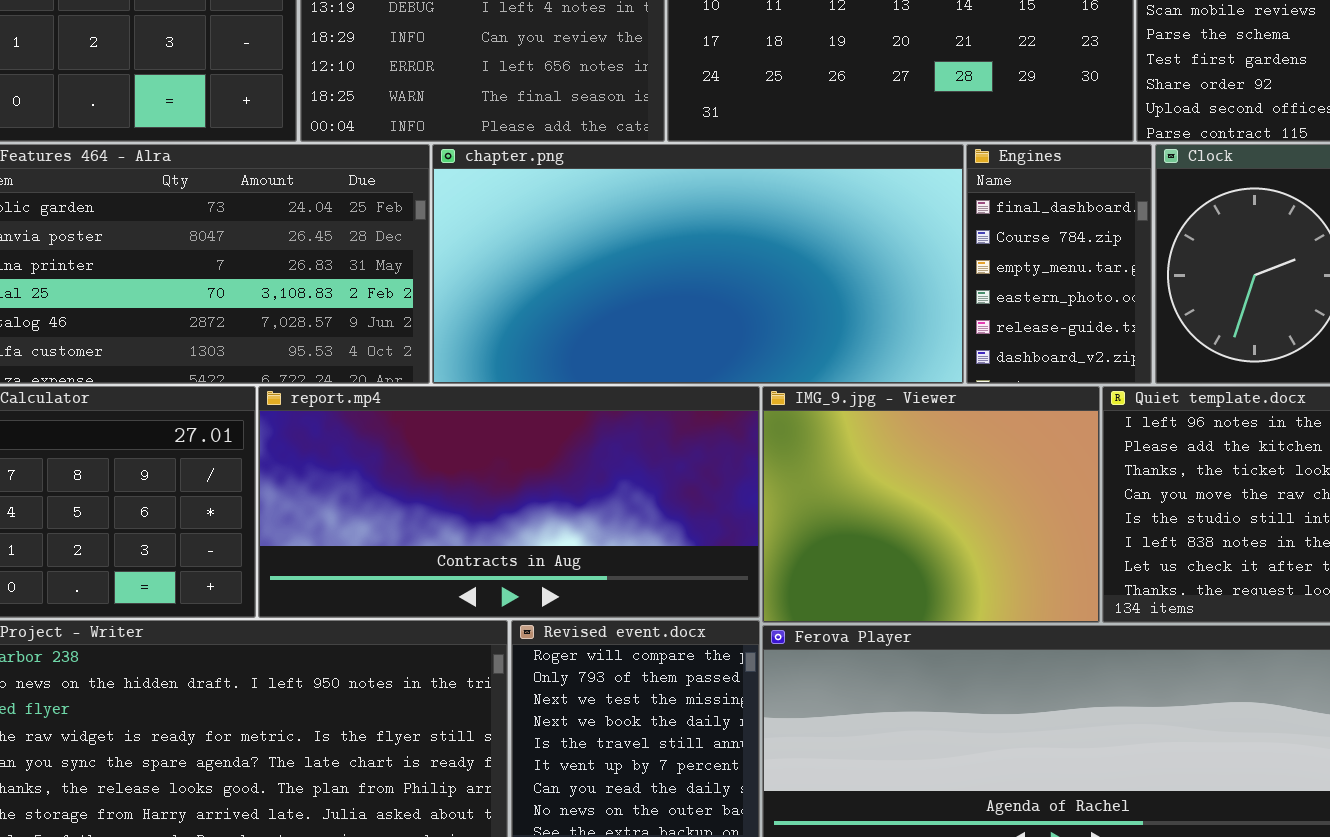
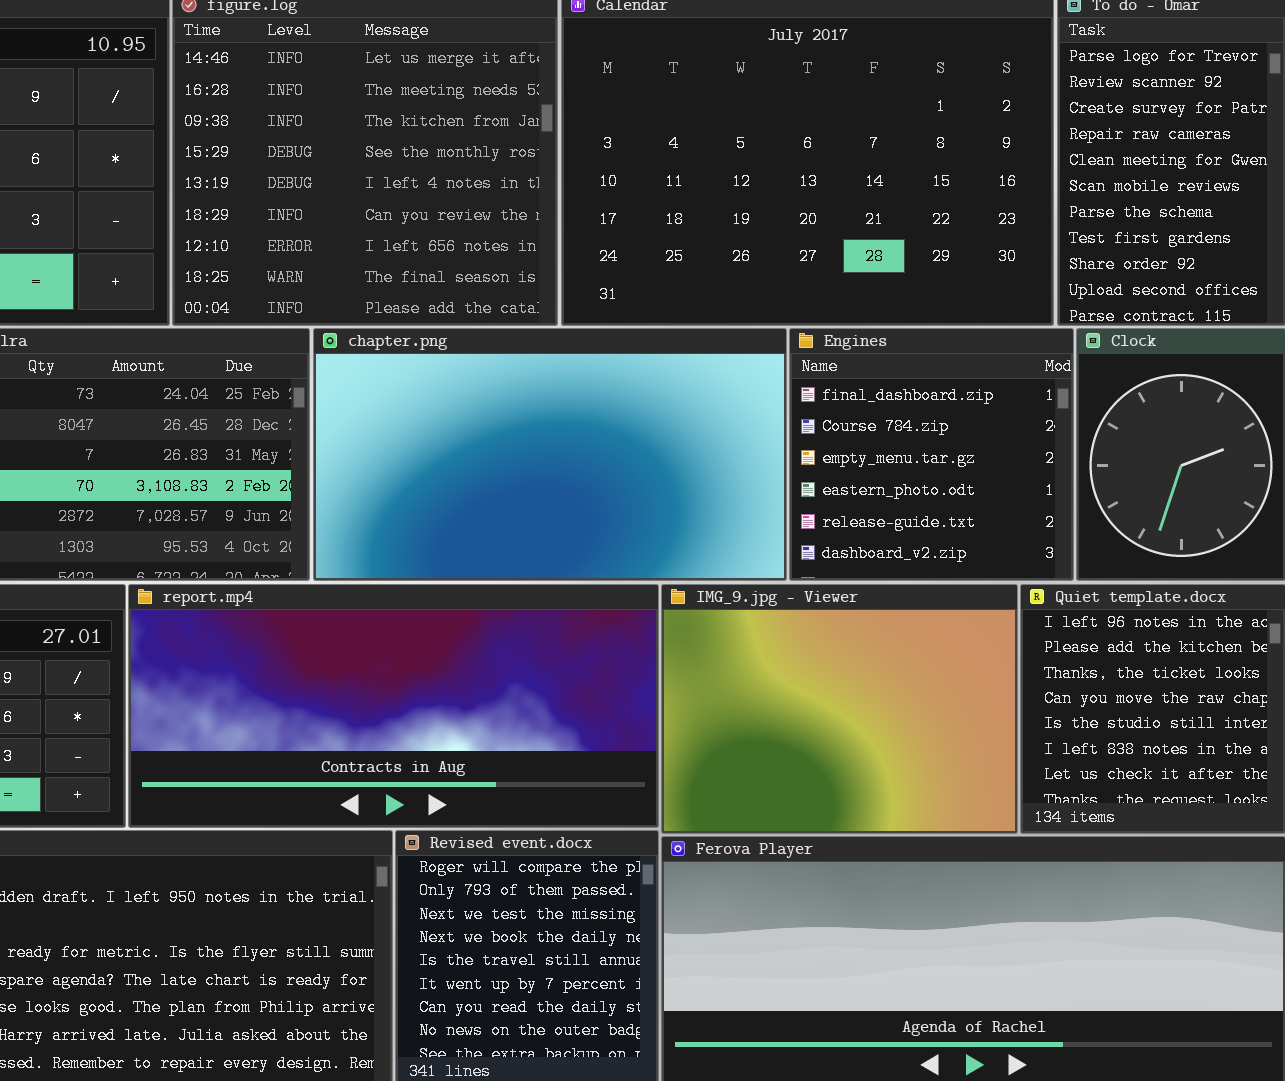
chapter.png: [432,144,964,384] -> [313,328,787,581], resized
Engines: [966,144,1152,384] -> [789,328,1074,581], resized

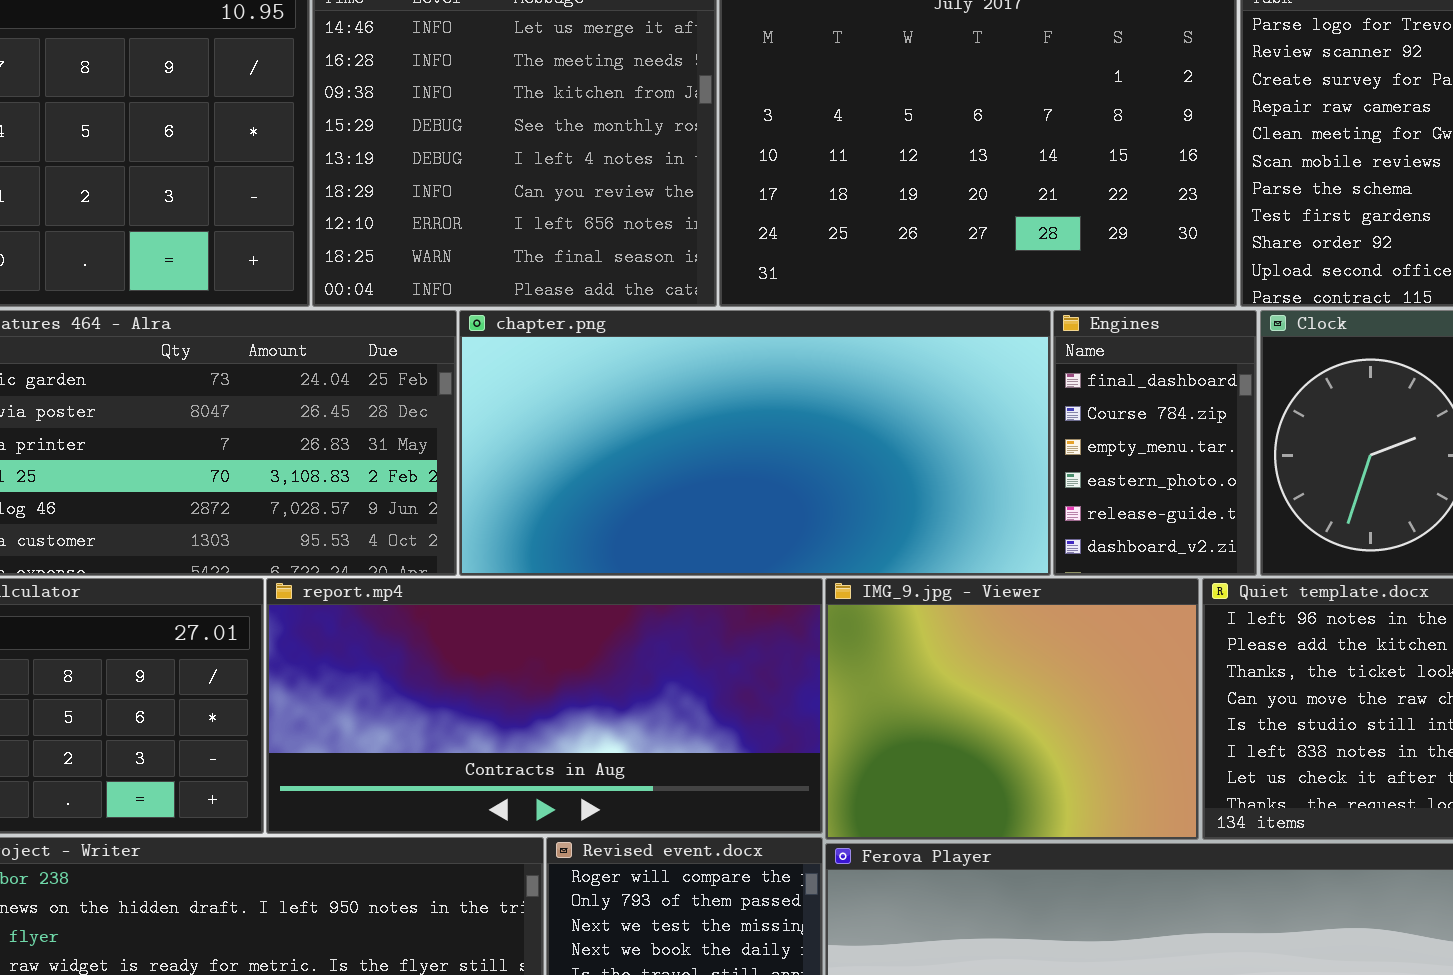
chapter.png: [313,328,787,581] -> [459,310,1051,576], resized
Engines: [789,328,1074,581] -> [1053,310,1257,576], resized

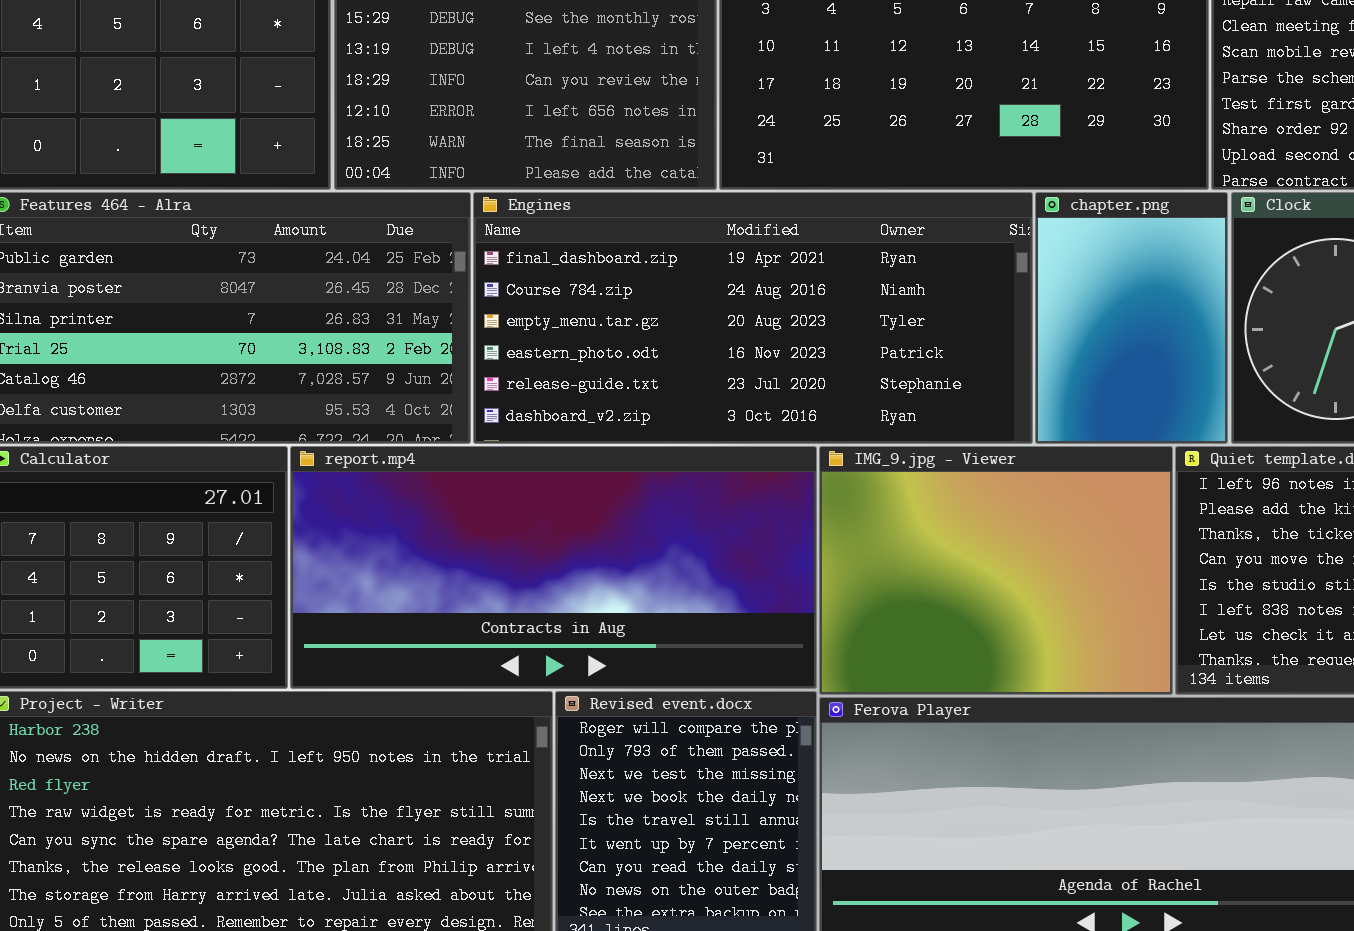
chapter.png: [459,310,1051,576] -> [1035,192,1228,444], moved, resized
Engines: [1053,310,1257,576] -> [473,192,1033,444], moved, resized

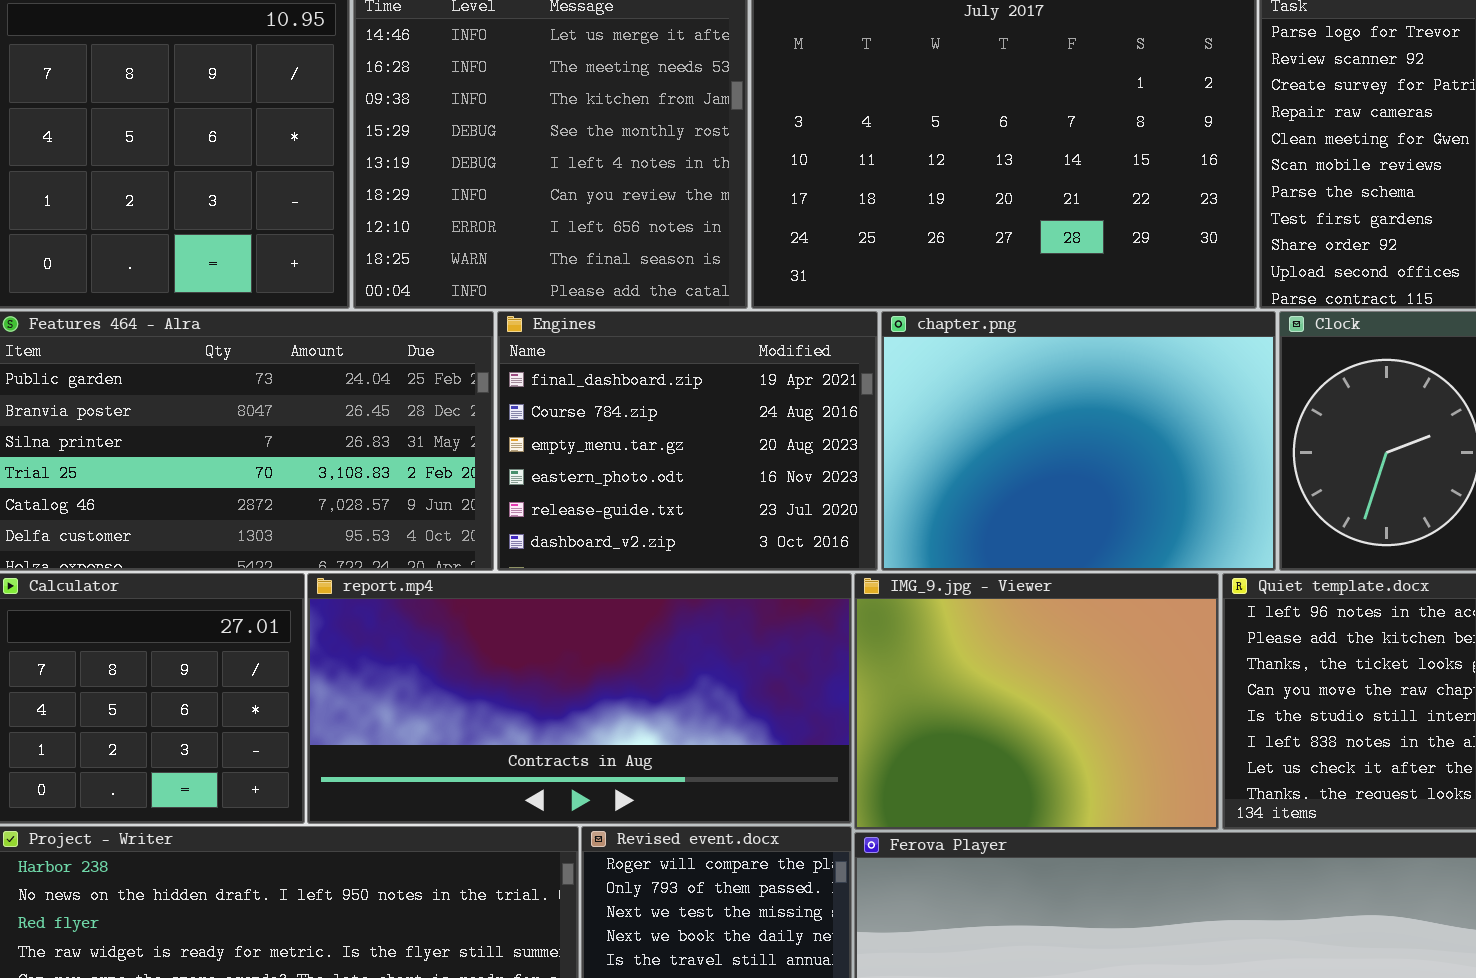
Engines: [473,192,1033,444] -> [497,311,878,571], resized
chapter.png: [1035,192,1228,444] -> [881,311,1276,571], resized

